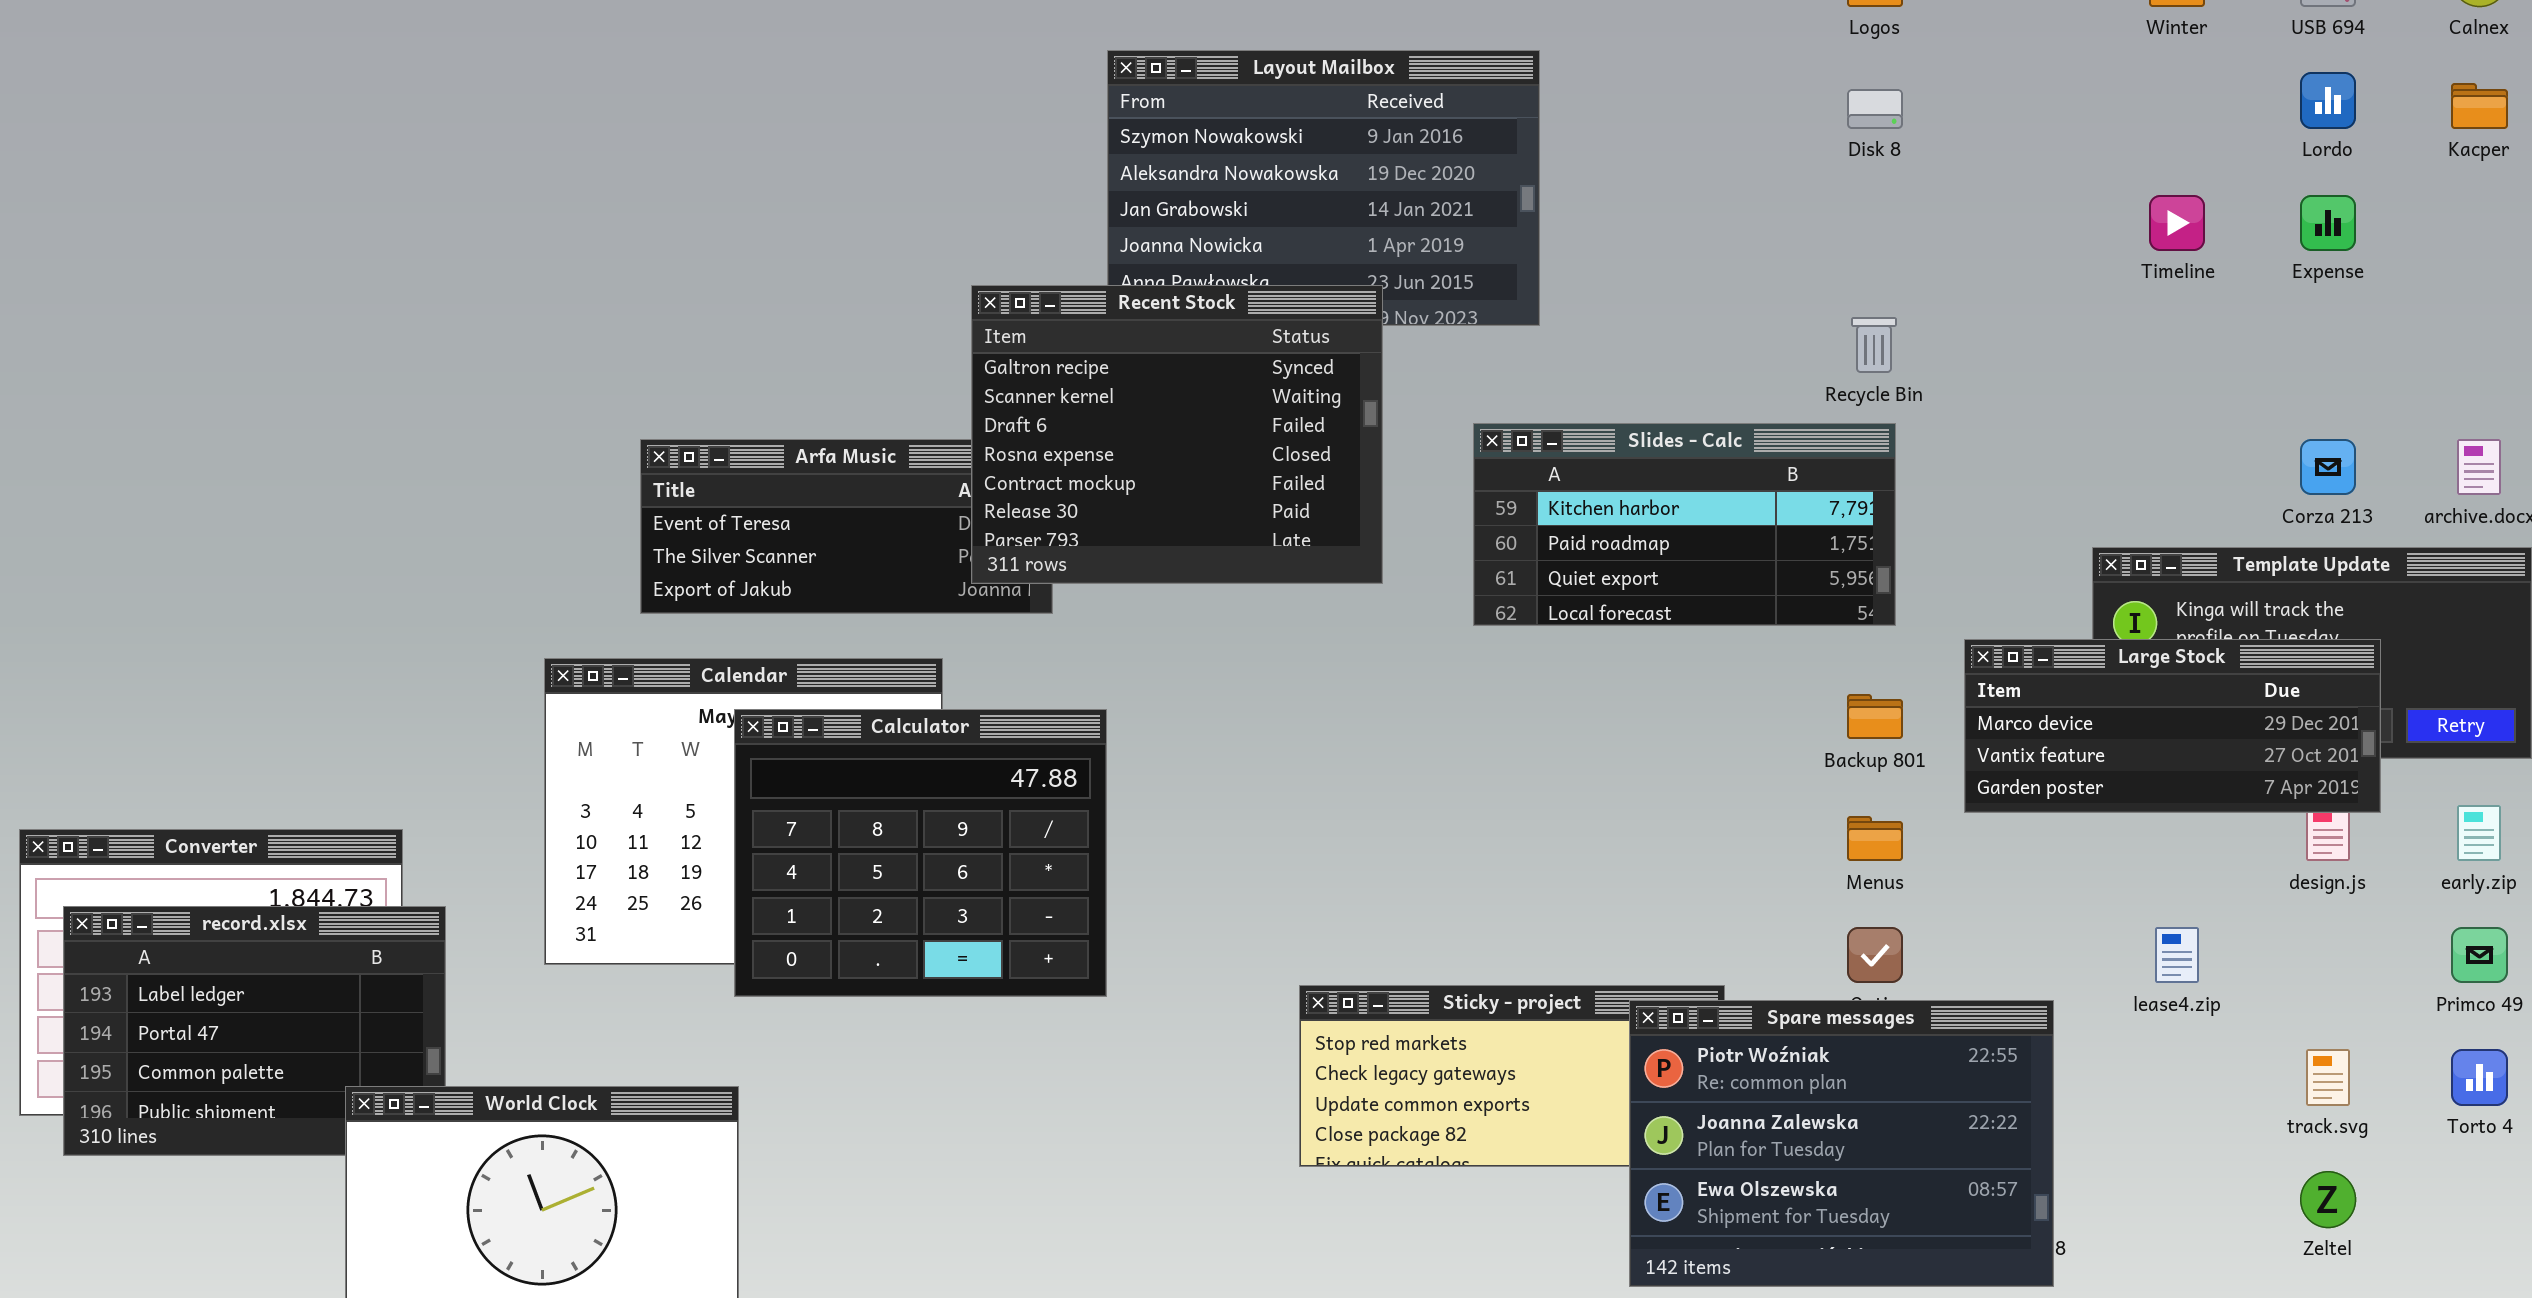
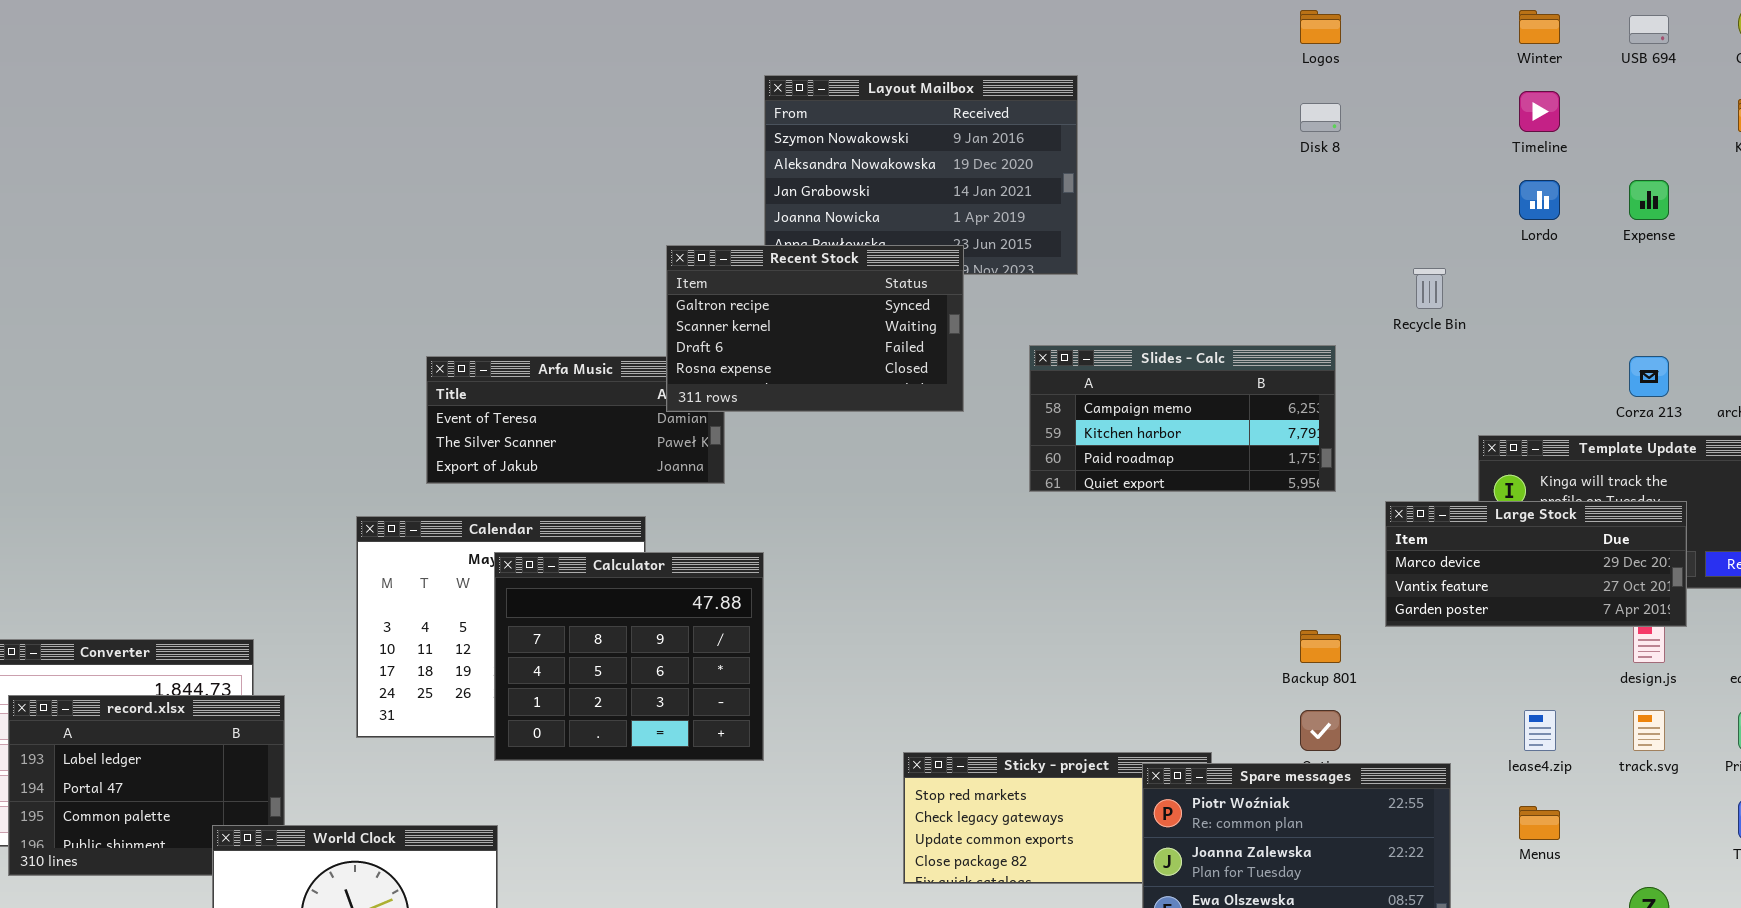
Lordo: [2300,72,2356,129] -> [1519,180,1560,220], moved
Timeline: [2149,195,2205,251] -> [1519,91,1560,132], moved
Recent Stock: [971,285,1383,584] -> [666,245,964,412], resized
Recycle Bin: [1851,317,1897,373] -> [1413,268,1446,309], moved
Slides - Calc: [1473,423,1896,626] -> [1029,345,1336,492], scrolled up 1 row
Backup 801: [1847,694,1903,739] -> [1300,630,1341,663], moved
Menus: [1847,816,1903,861] -> [1519,806,1560,840], moved
track.svg: [2306,1049,2350,1106] -> [1633,710,1665,751], moved

